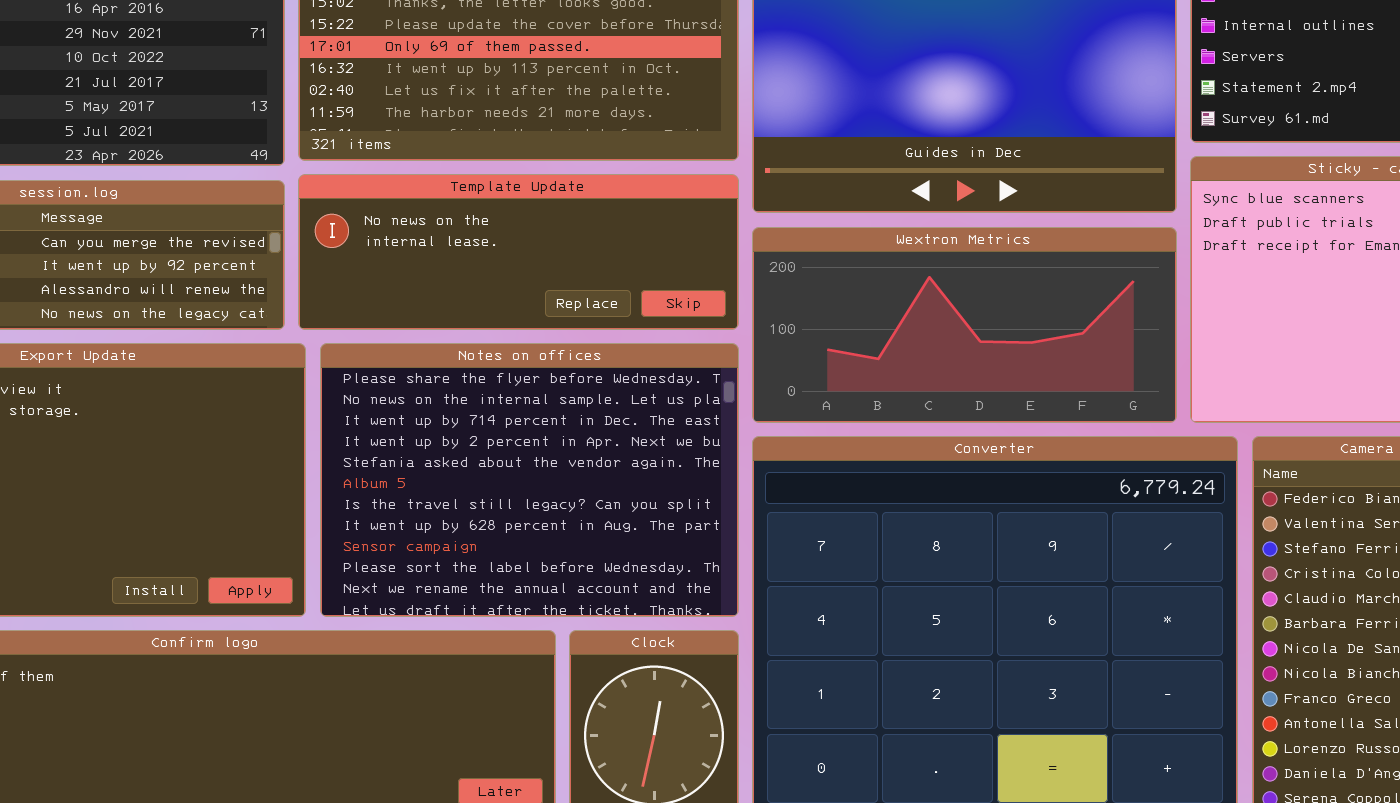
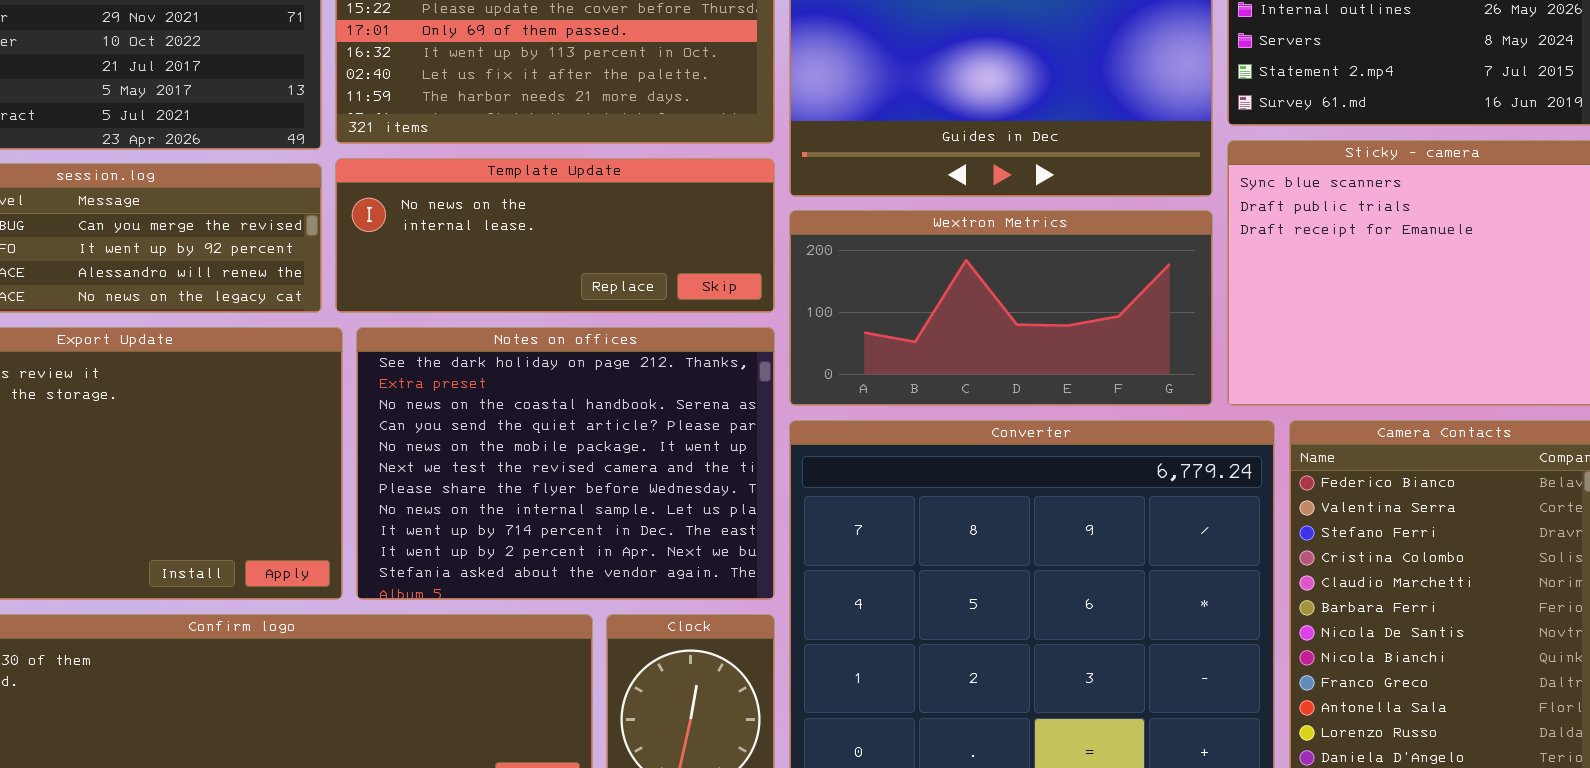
Notes on offices: [320,343,739,617] -> [356,327,775,600], scrolled up 6 rows

